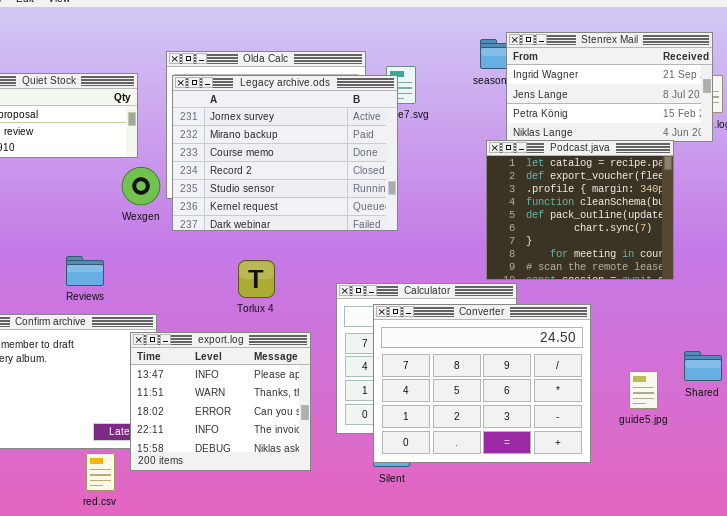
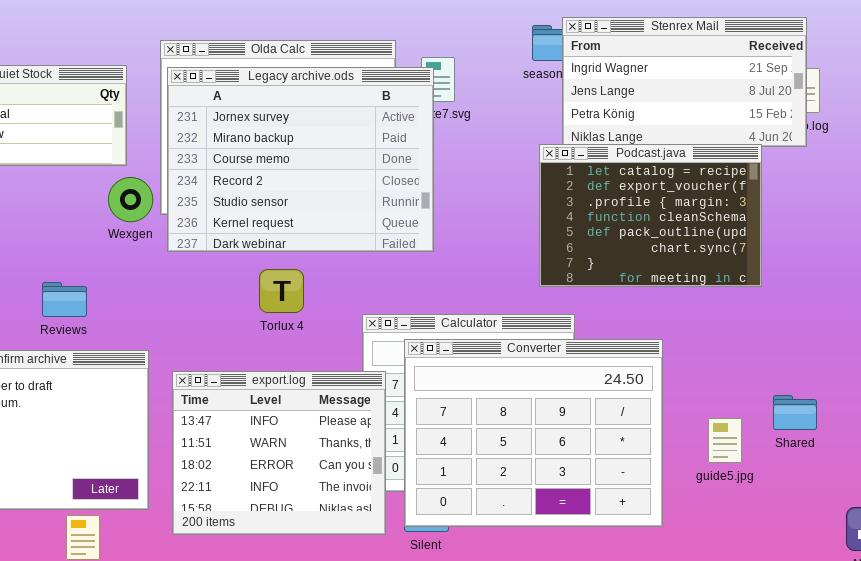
Podcast.java: [486,140,674,280] -> [539,144,762,287], resized
Torlux 4: [238,260,275,298] -> [259,269,304,313], moved
export.log: [130,332,311,471] -> [172,371,386,535], moved

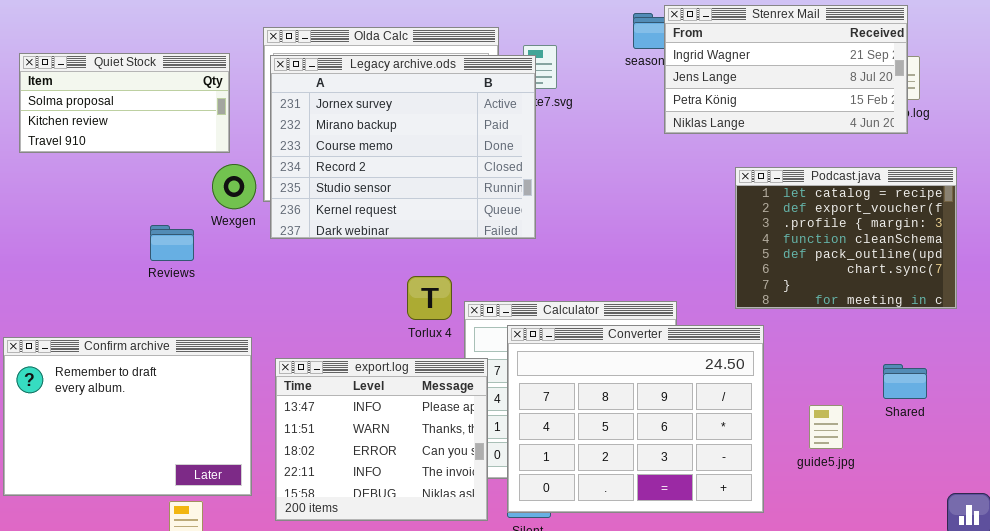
Podcast.java: [539,144,762,287] -> [735,167,957,309], moved
Torlux 4: [259,269,304,313] -> [407,276,452,320], moved
Reviews: [42,282,87,317] -> [150,225,194,261], moved
Shared: [773,395,817,430] -> [883,364,927,399], moved

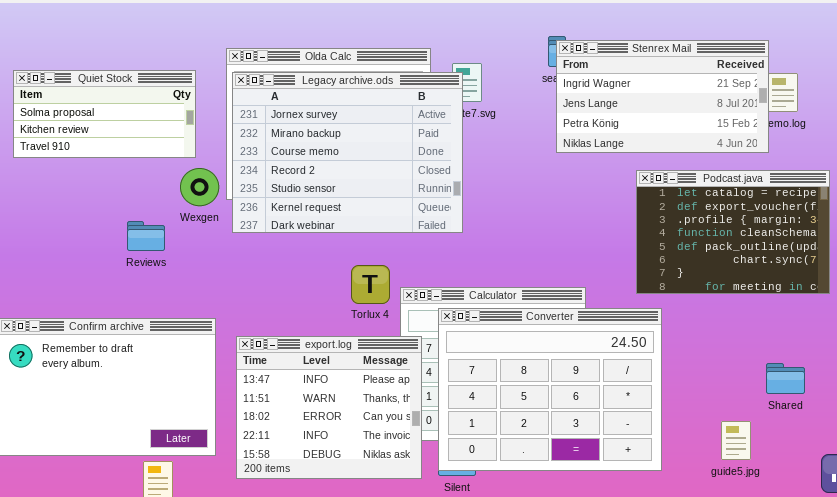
Stenrex Mail: [664,5,908,134] -> [556,40,769,153], moved
Shared: [883,364,927,399] -> [766,363,805,394], moved
guide5.jpg: [809,405,843,449] -> [721,421,751,460], moved

